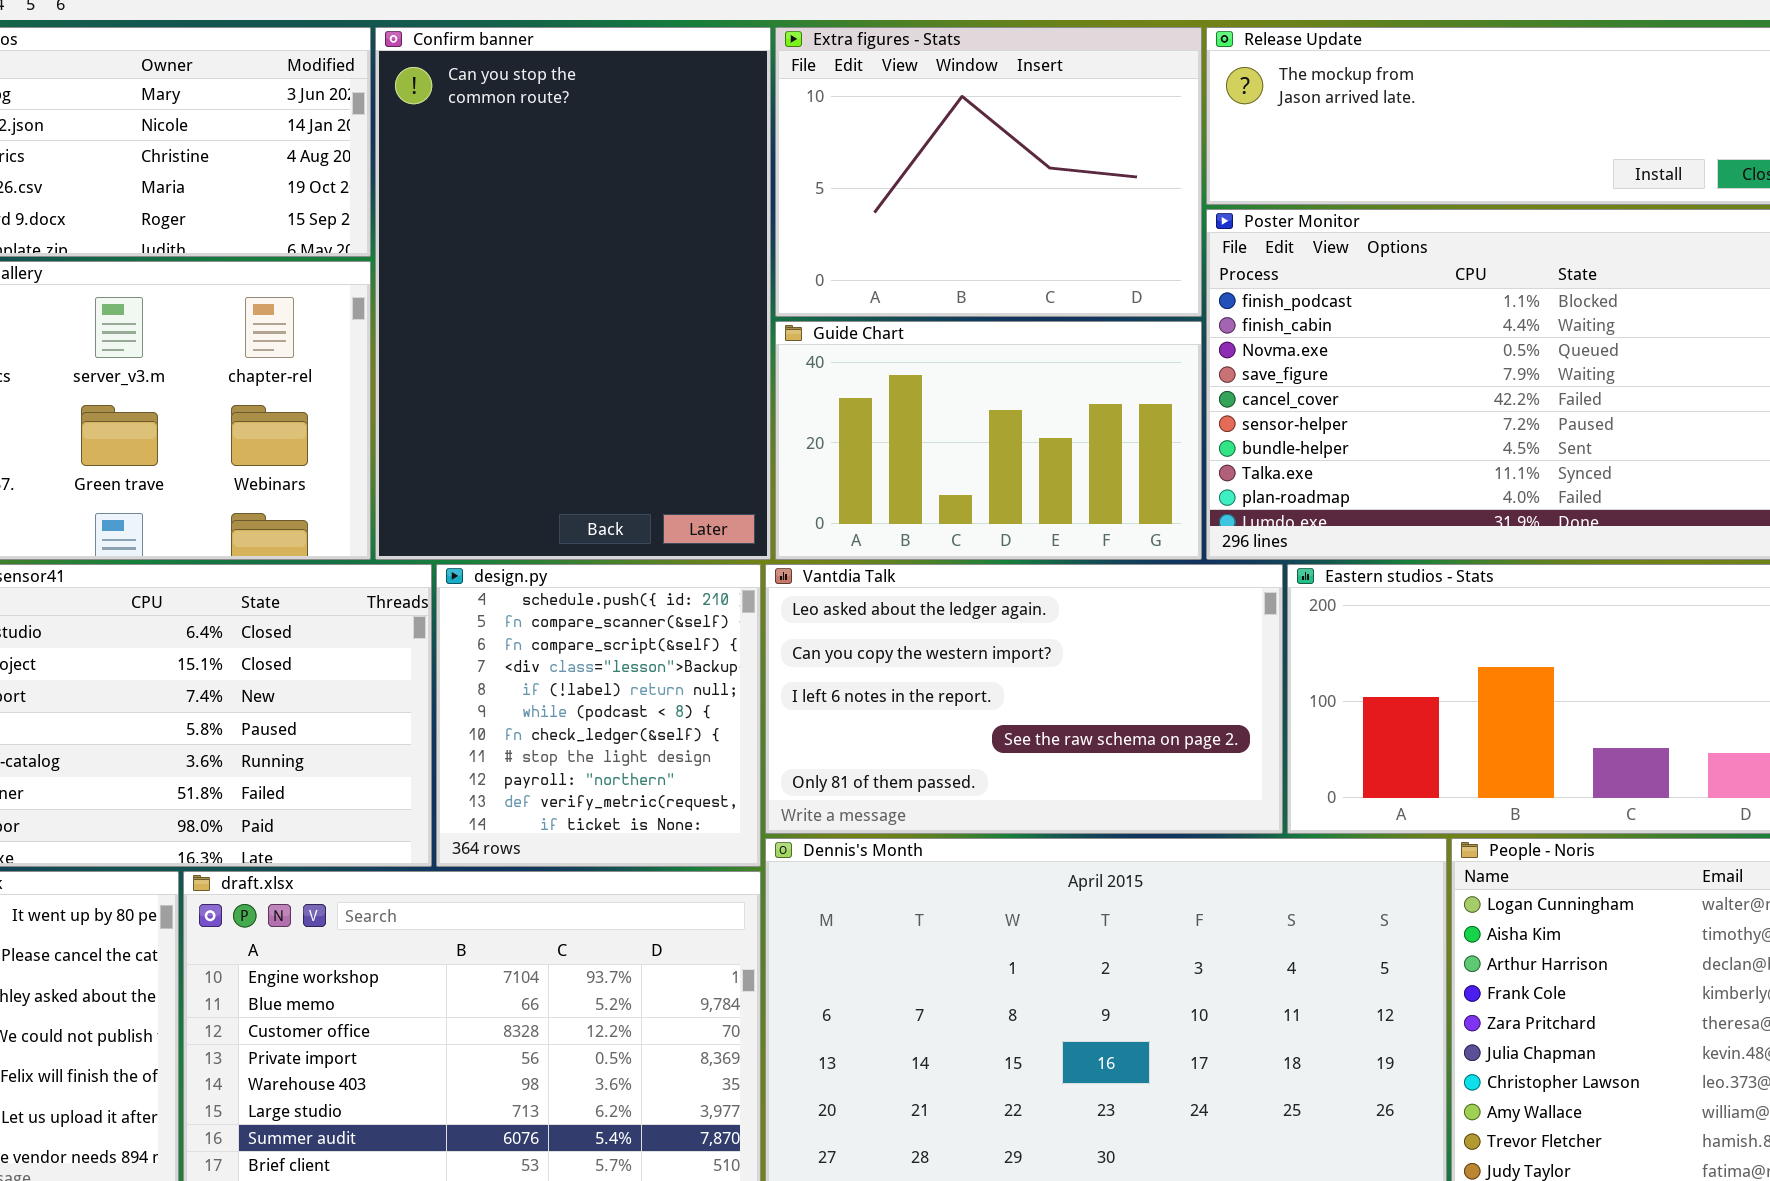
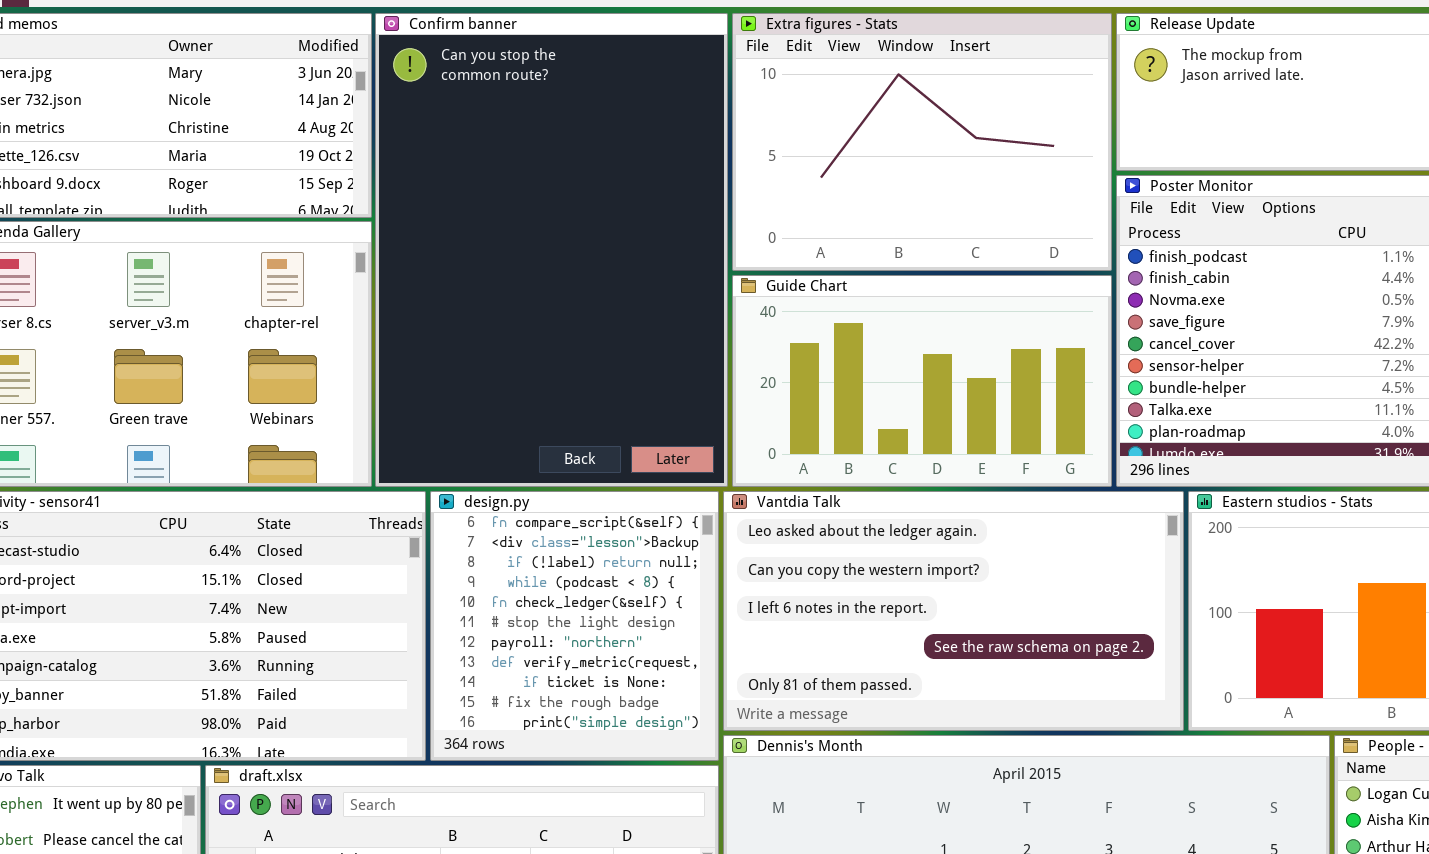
design.py: [436,564,761,867] -> [430,491,719,761], scrolled down 2 rows

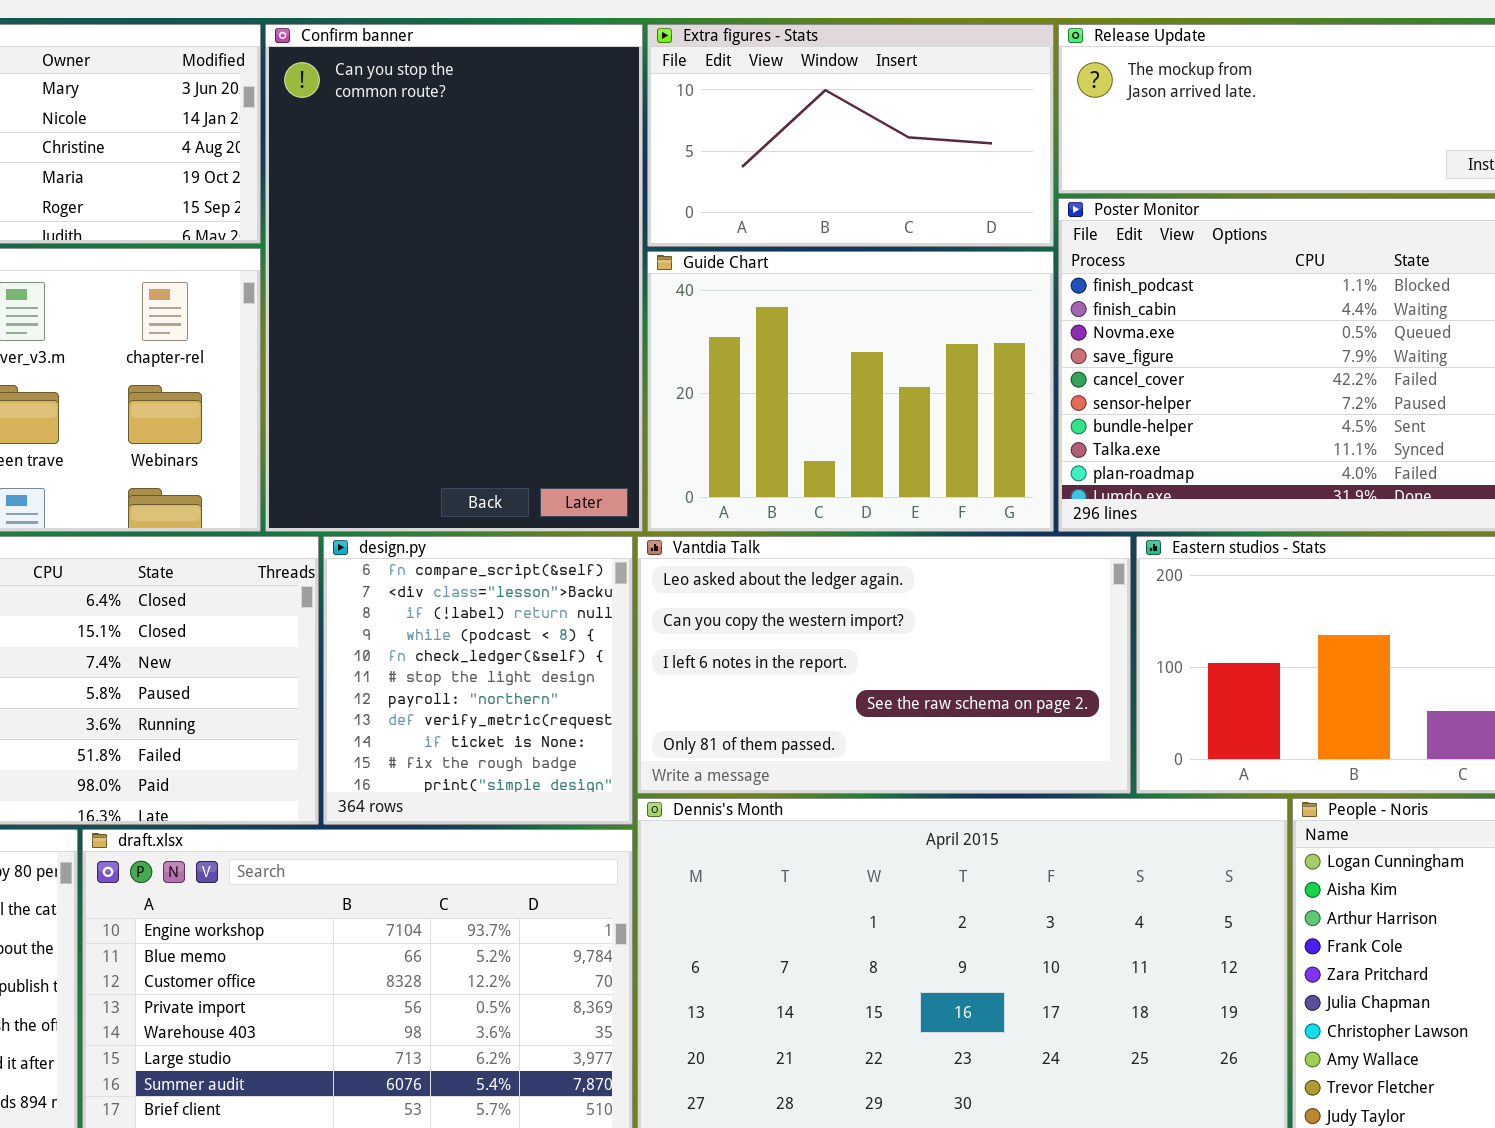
Extra figures - Stats: [732,13,1112,271] -> [647,24,1054,247], resized
Guide Chart: [732,275,1112,487] -> [647,251,1054,532], resized

